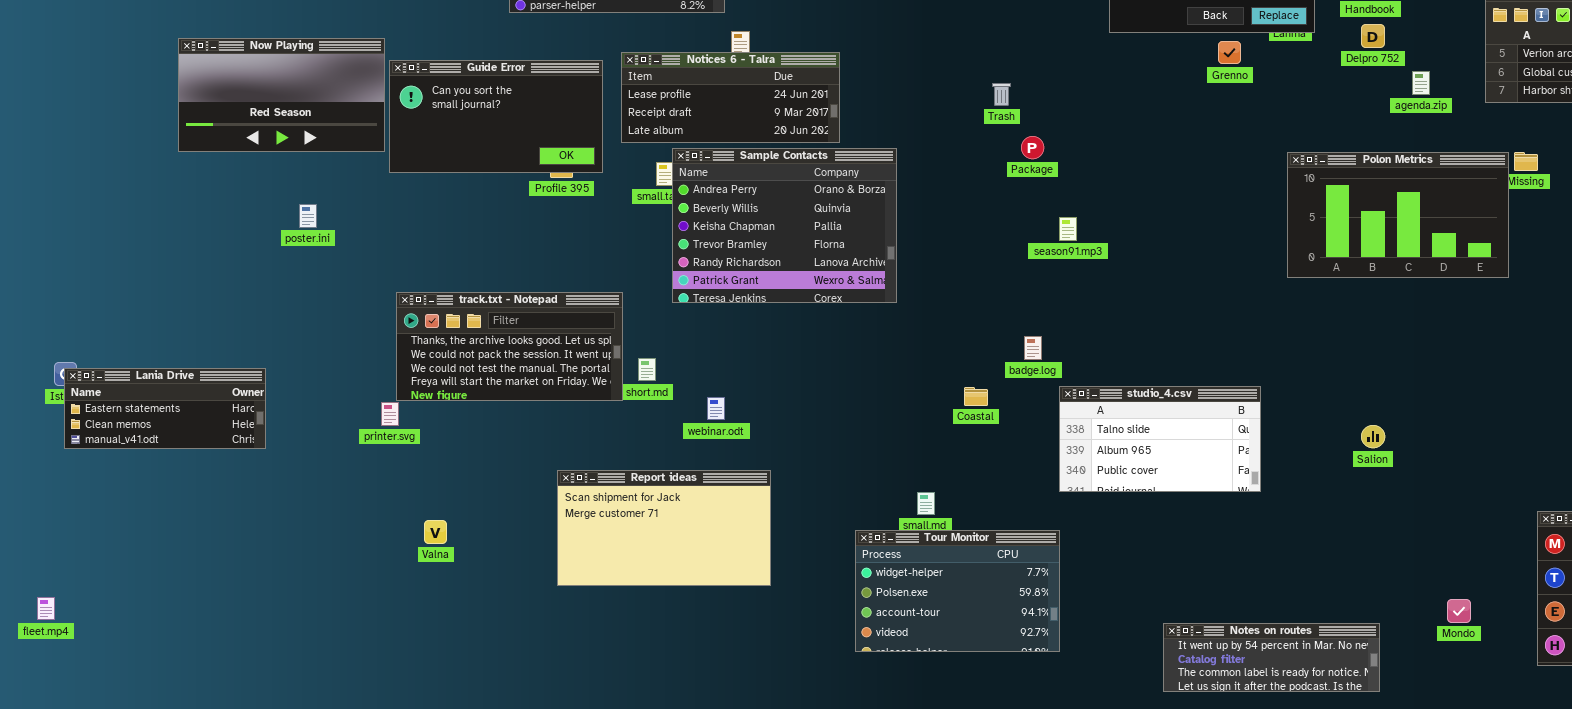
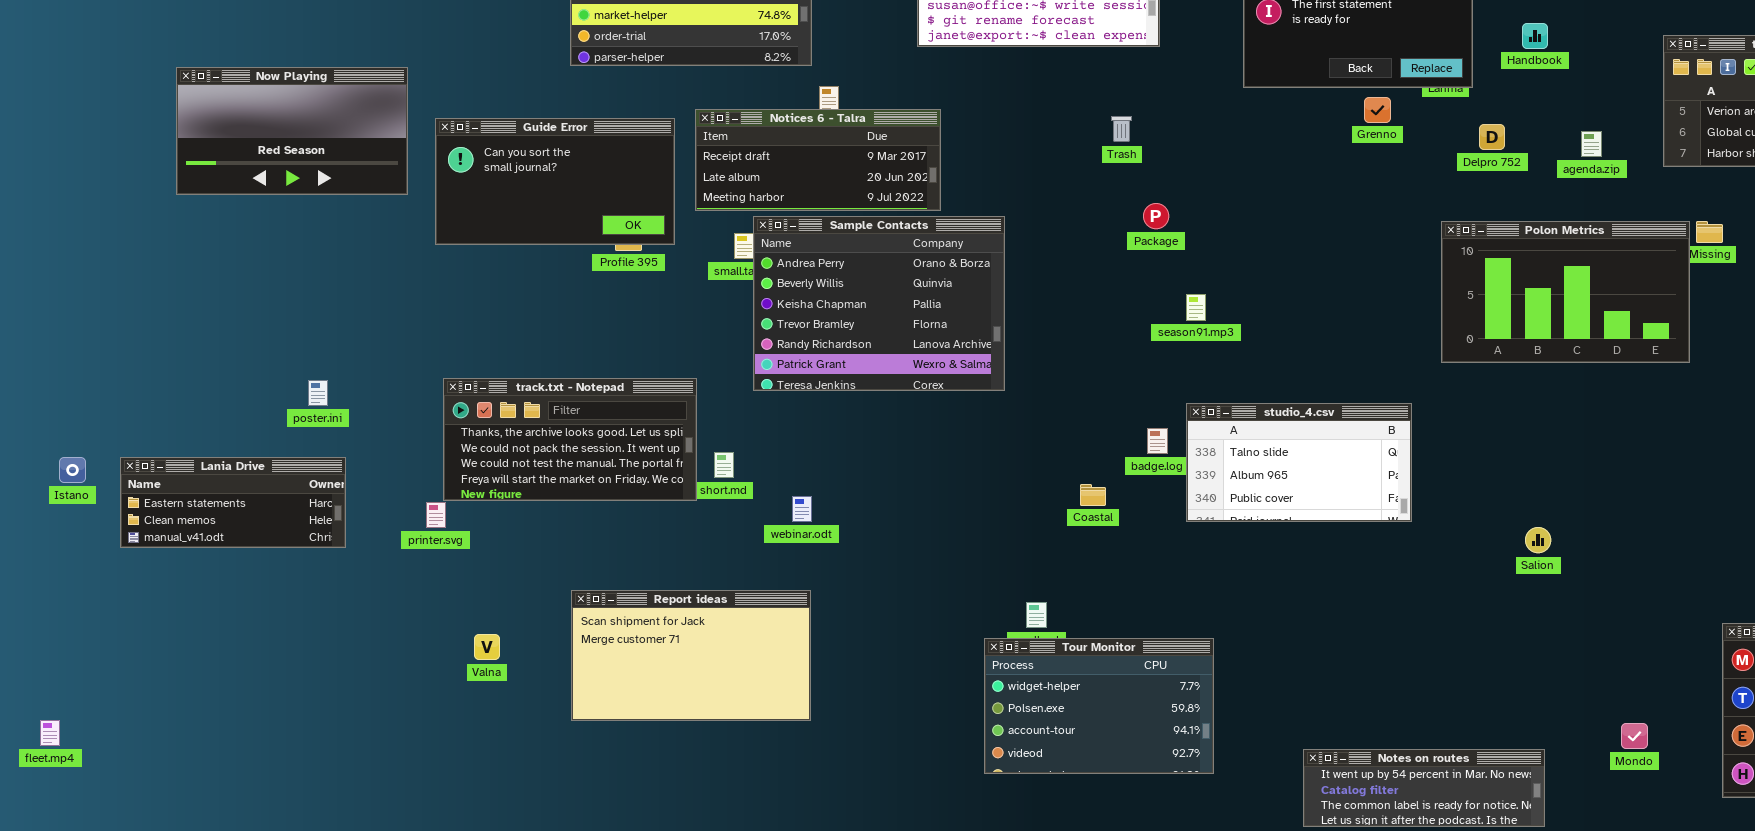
Delpro 752: [1361,24,1385,48] -> [1479,124,1505,150], moved
Now Playing: [178,38,385,152] -> [176,67,408,195], moved
Notices 6 - Talra: [621,52,840,143] -> [695,109,941,211], scrolled down 1 row
Trash: [992,83,1011,106] -> [1111,116,1132,142], moved
poster.ini: [299,204,317,228] -> [308,380,328,406], moved
Lania Drive: [64,368,266,449] -> [120,457,346,548], moved
studio_4.csv: [1059,386,1261,492] -> [1186,403,1412,522], moved
Report ideas: [557,470,771,586] -> [571,590,811,721], moved
Tour Monitor: [855,530,1060,652] -> [984,638,1214,774], moved

